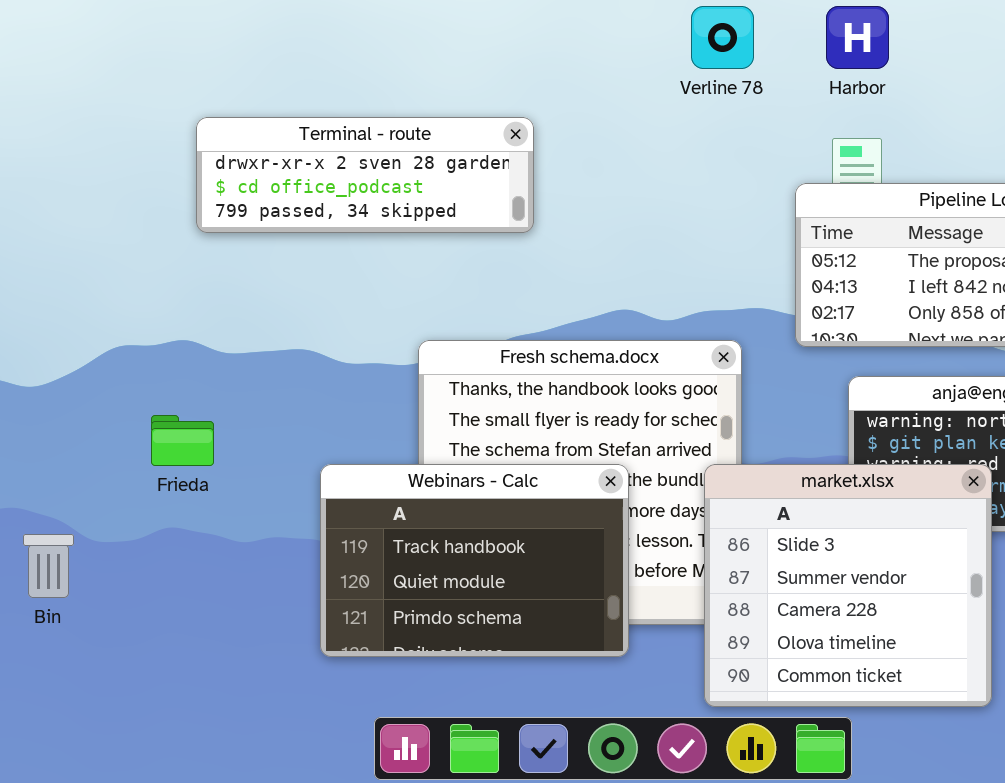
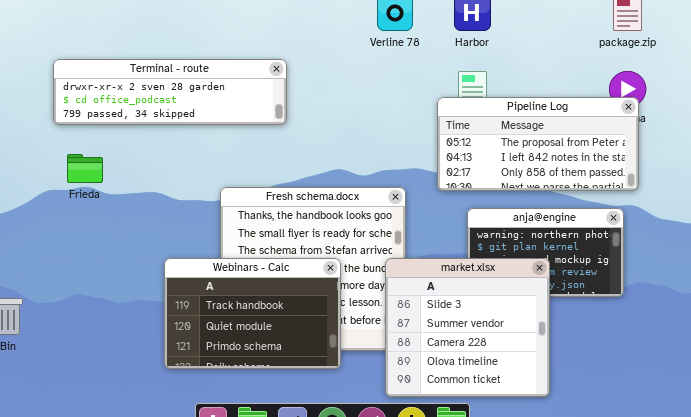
Terminal - route: [196,117,534,233] -> [53,59,287,125], resized
Frieda: [151,415,214,466] -> [67,154,103,183], moved

